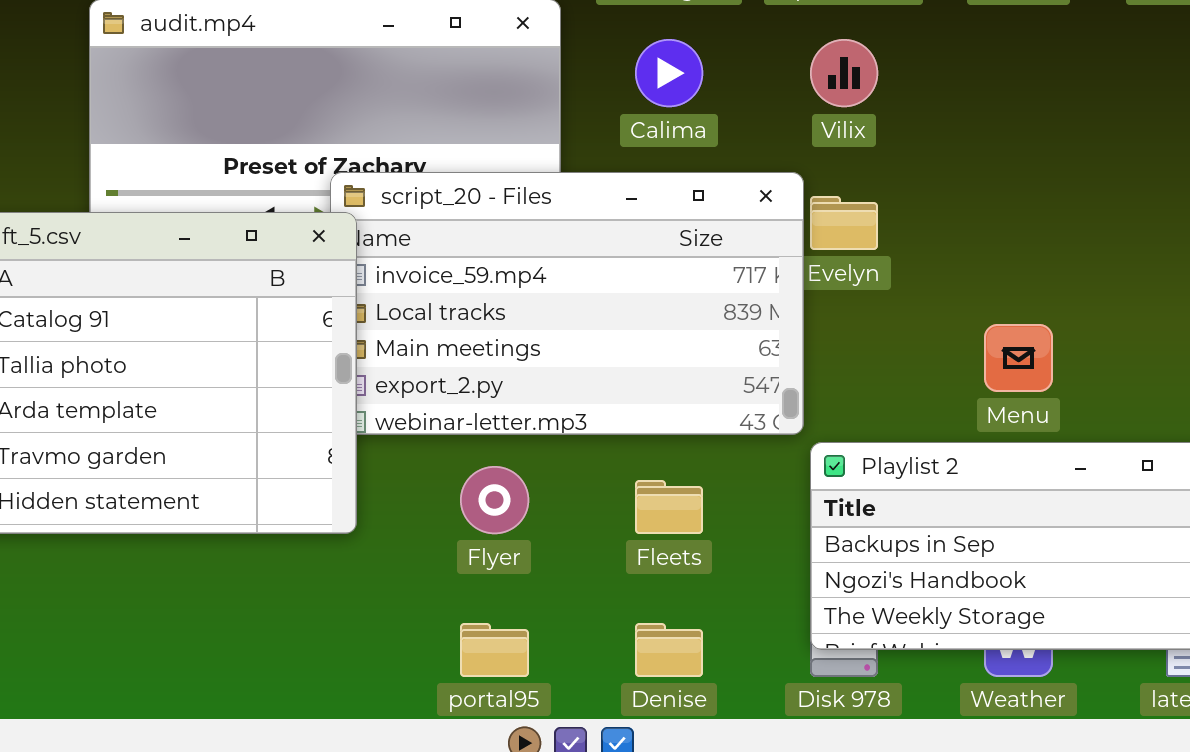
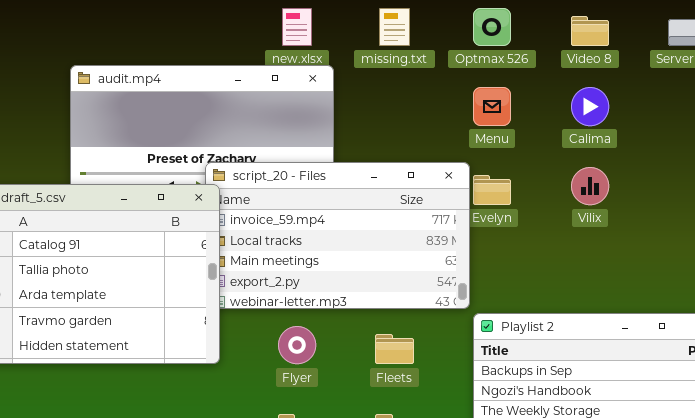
Calima: [635,39,703,107] -> [571,87,609,126], moved
Vilix: [810,39,878,107] -> [571,167,609,205], moved
Menu: [984,324,1053,392] -> [473,87,511,126], moved

